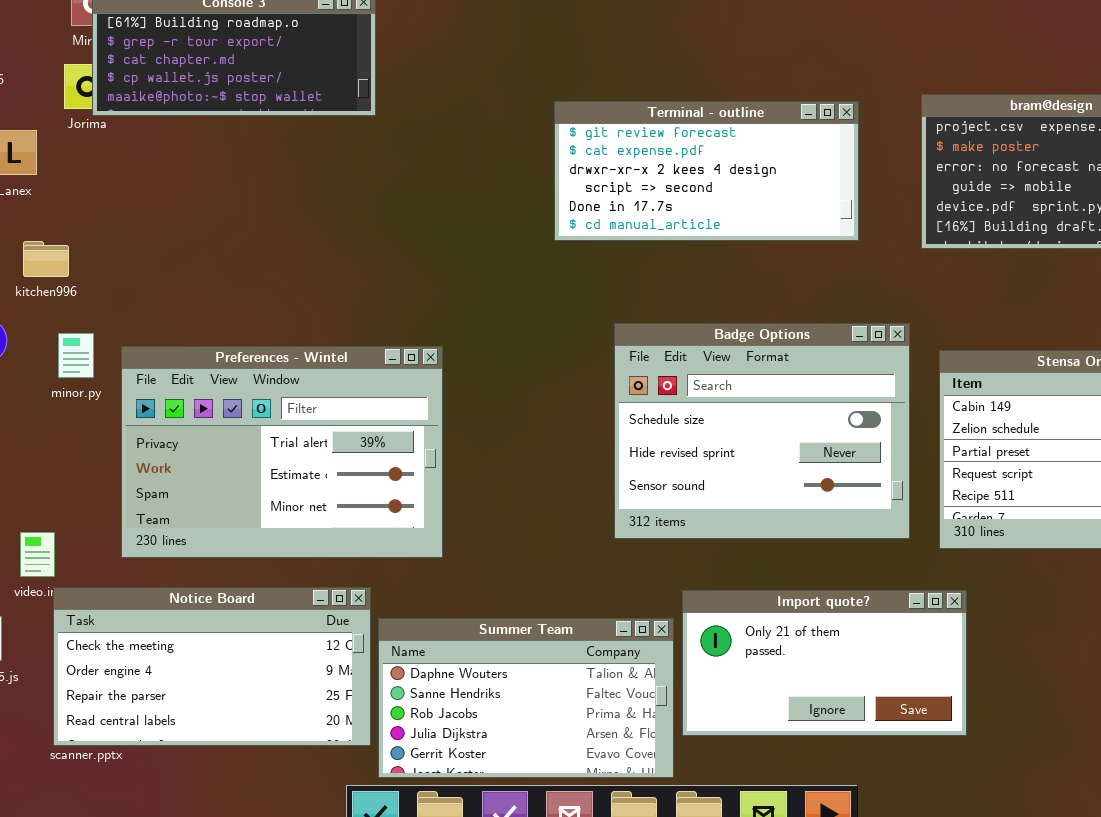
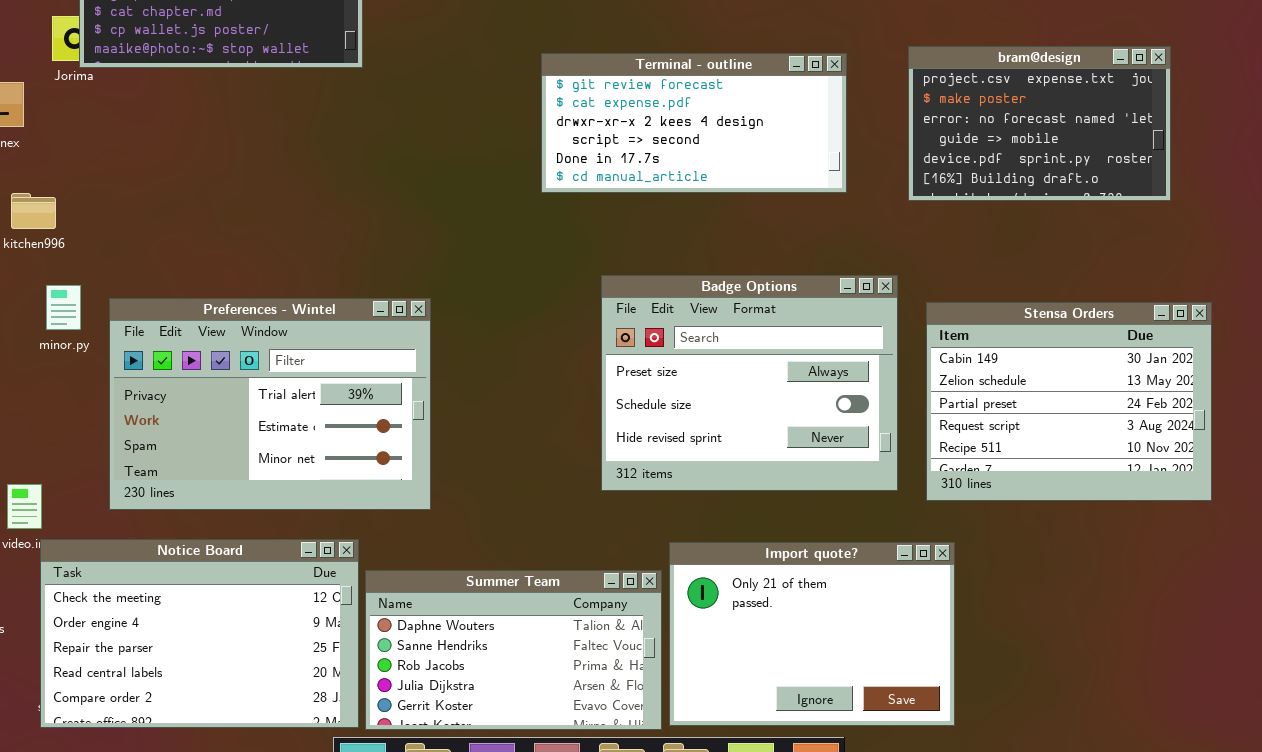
Badge Options: [614,323,910,539] -> [601,275,898,491], scrolled up 1 row
Notice Board: [53,587,371,746] -> [40,539,359,728], resized
Import quote?: [682,590,967,736] -> [669,542,955,726], resized

